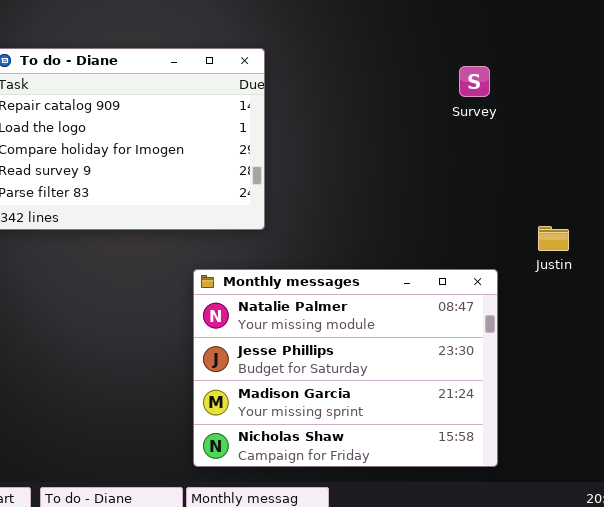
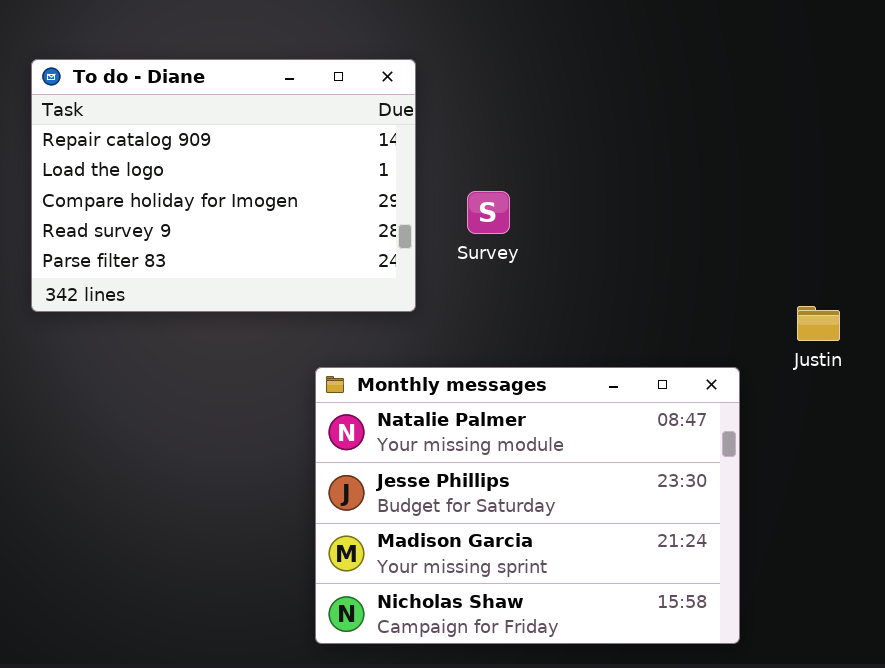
Survey: [459,66,490,97] -> [467,191,510,234], moved

